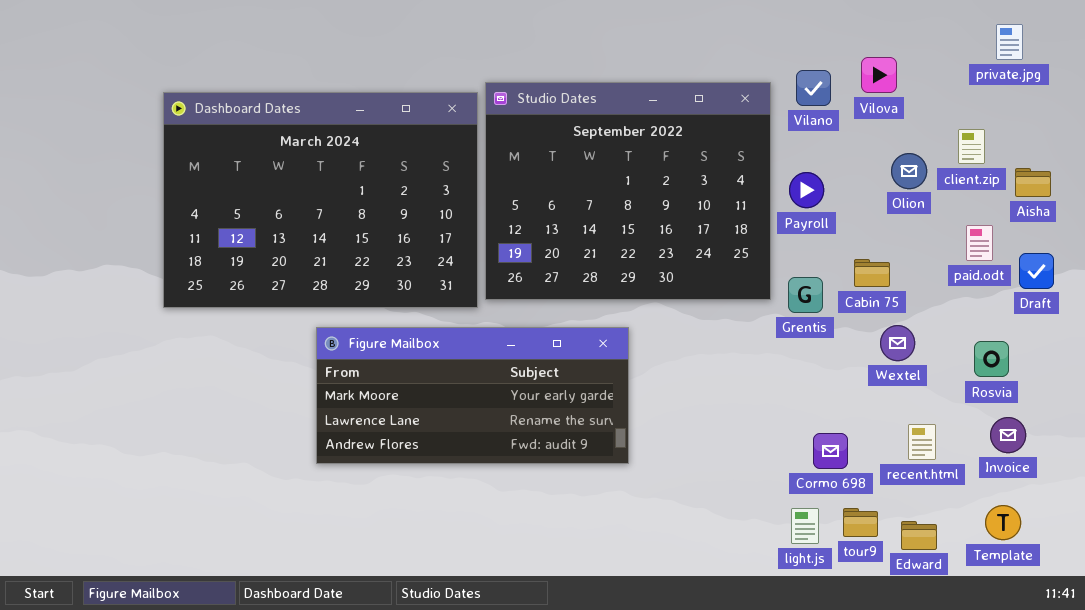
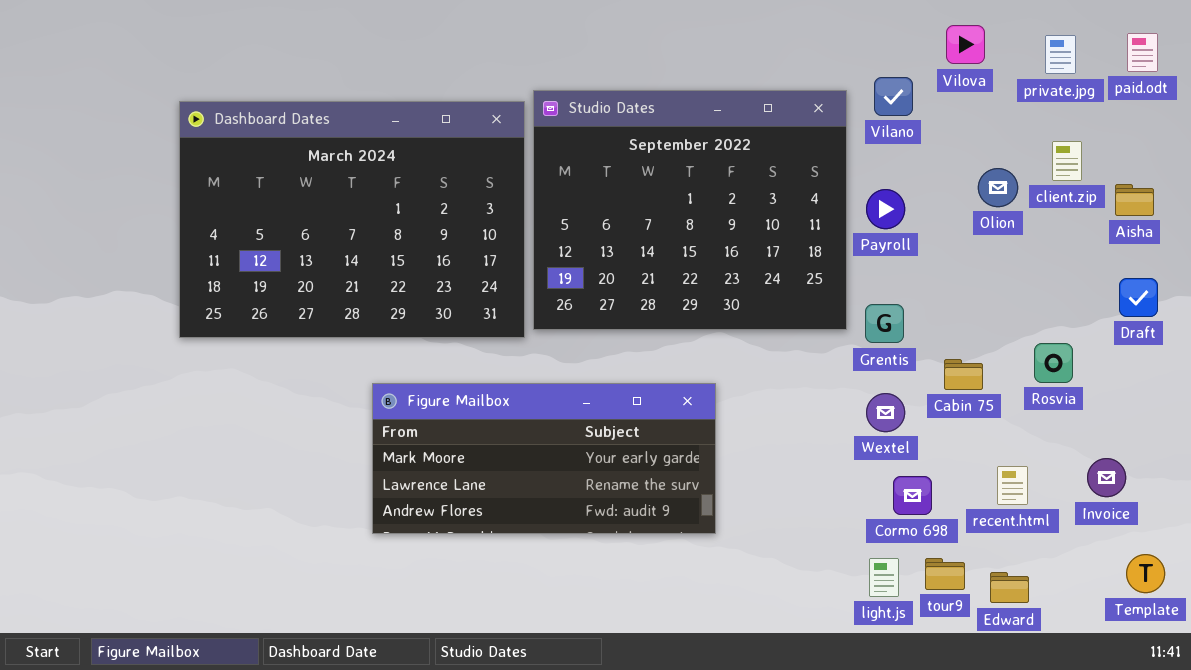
private.jpg: [996,24,1023,60] -> [1045,35,1076,74], moved
Vilova: [861,57,897,93] -> [946,25,985,64], moved
paid.odt: [966,225,993,261] -> [1127,33,1158,72], moved
Cabin 75: [854,259,890,287] -> [944,359,983,390], moved
Wextel: [880,325,915,361] -> [866,393,905,432], moved
Figure Mailbox: [316,327,629,464] -> [372,383,716,534], moved
Rosvia: [974,341,1009,377] -> [1034,343,1073,383], moved
Template: [985,505,1021,540] -> [1126,554,1165,593], moved

